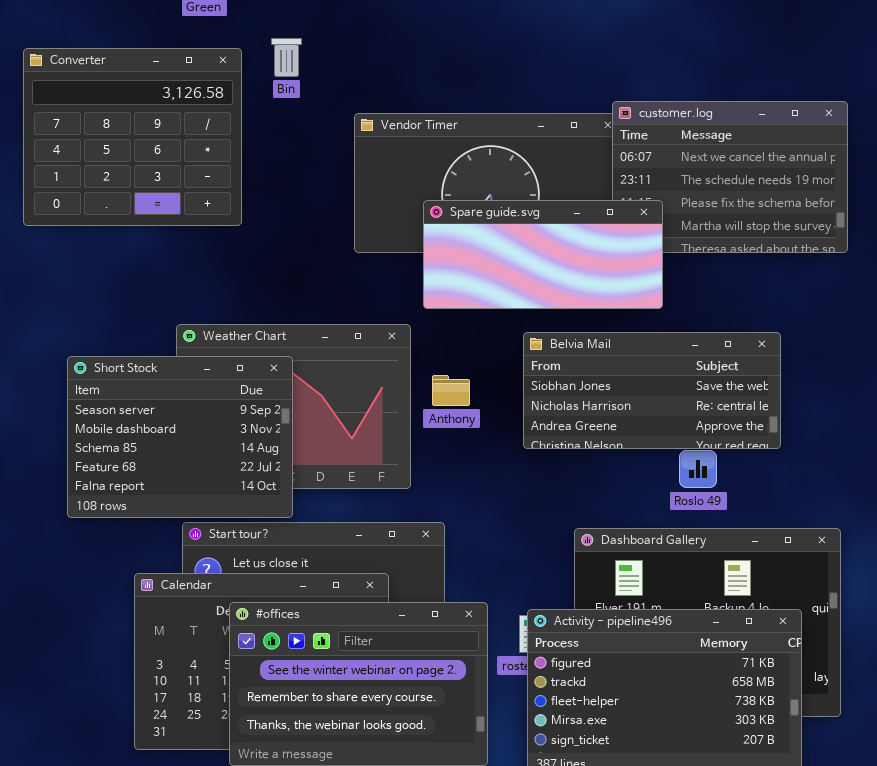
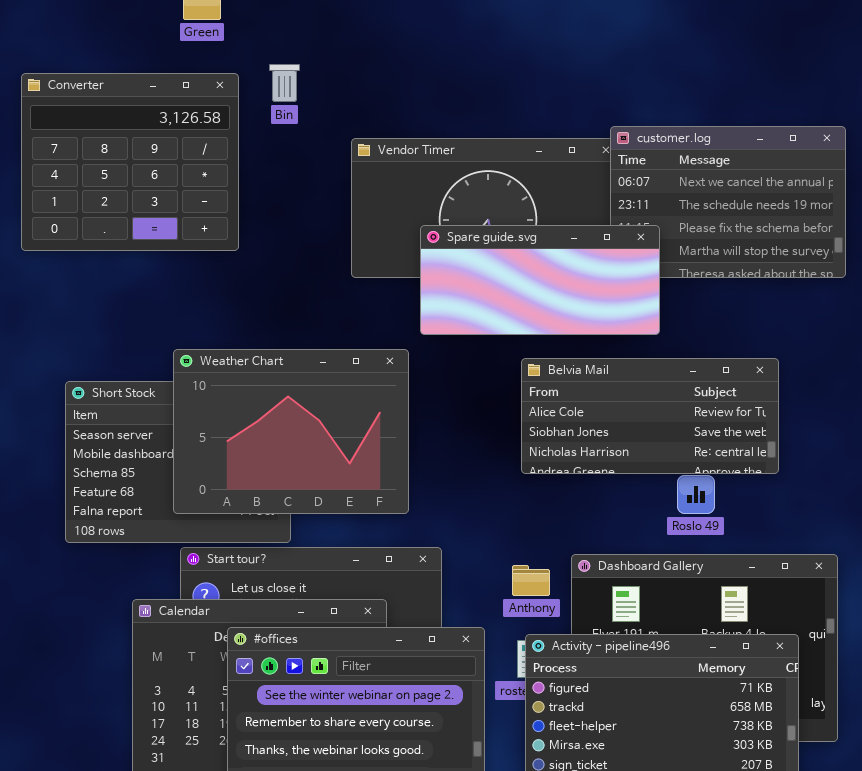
Weather Chart: [176,324,411,489] -> [173,349,409,514], raised
Belvia Mail: [523,332,781,449] -> [521,358,779,474], scrolled up 1 row
Anthony: [432,375,470,406] -> [512,565,550,596], moved

